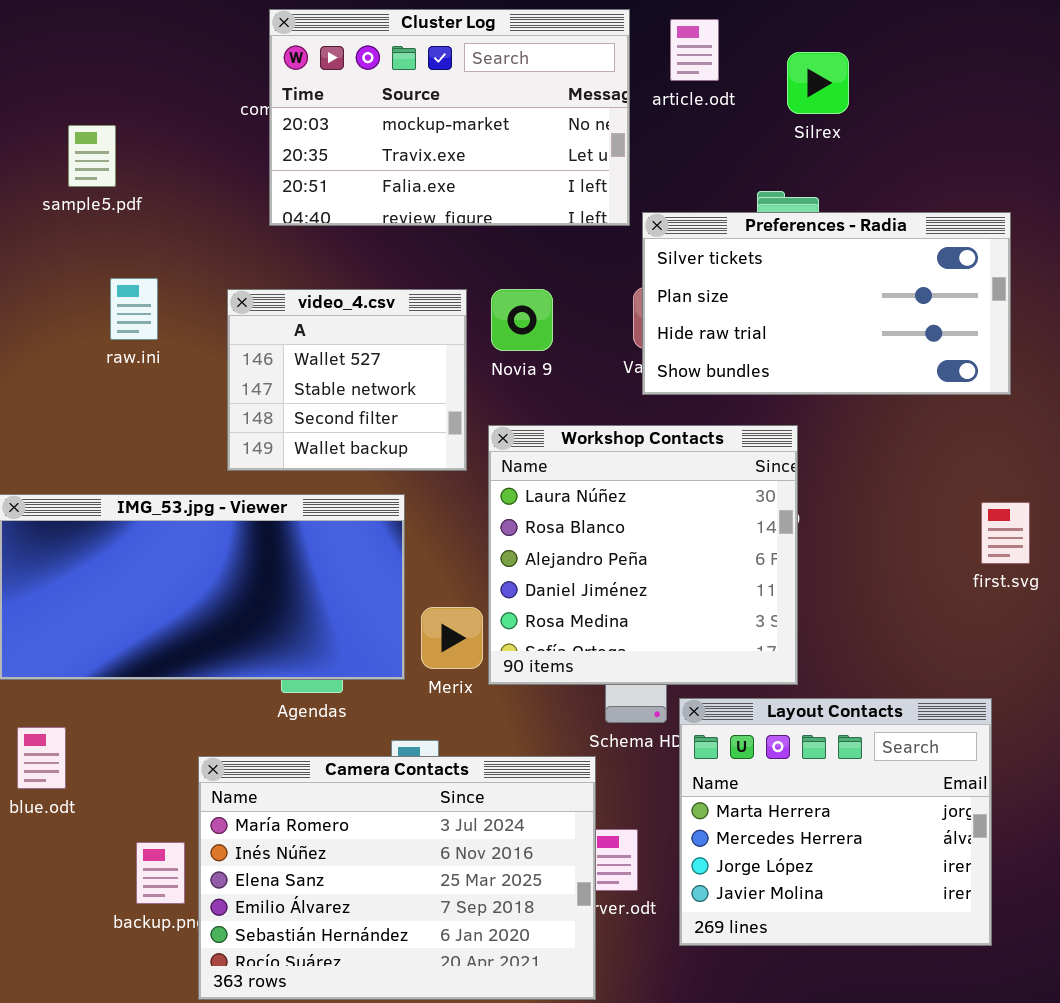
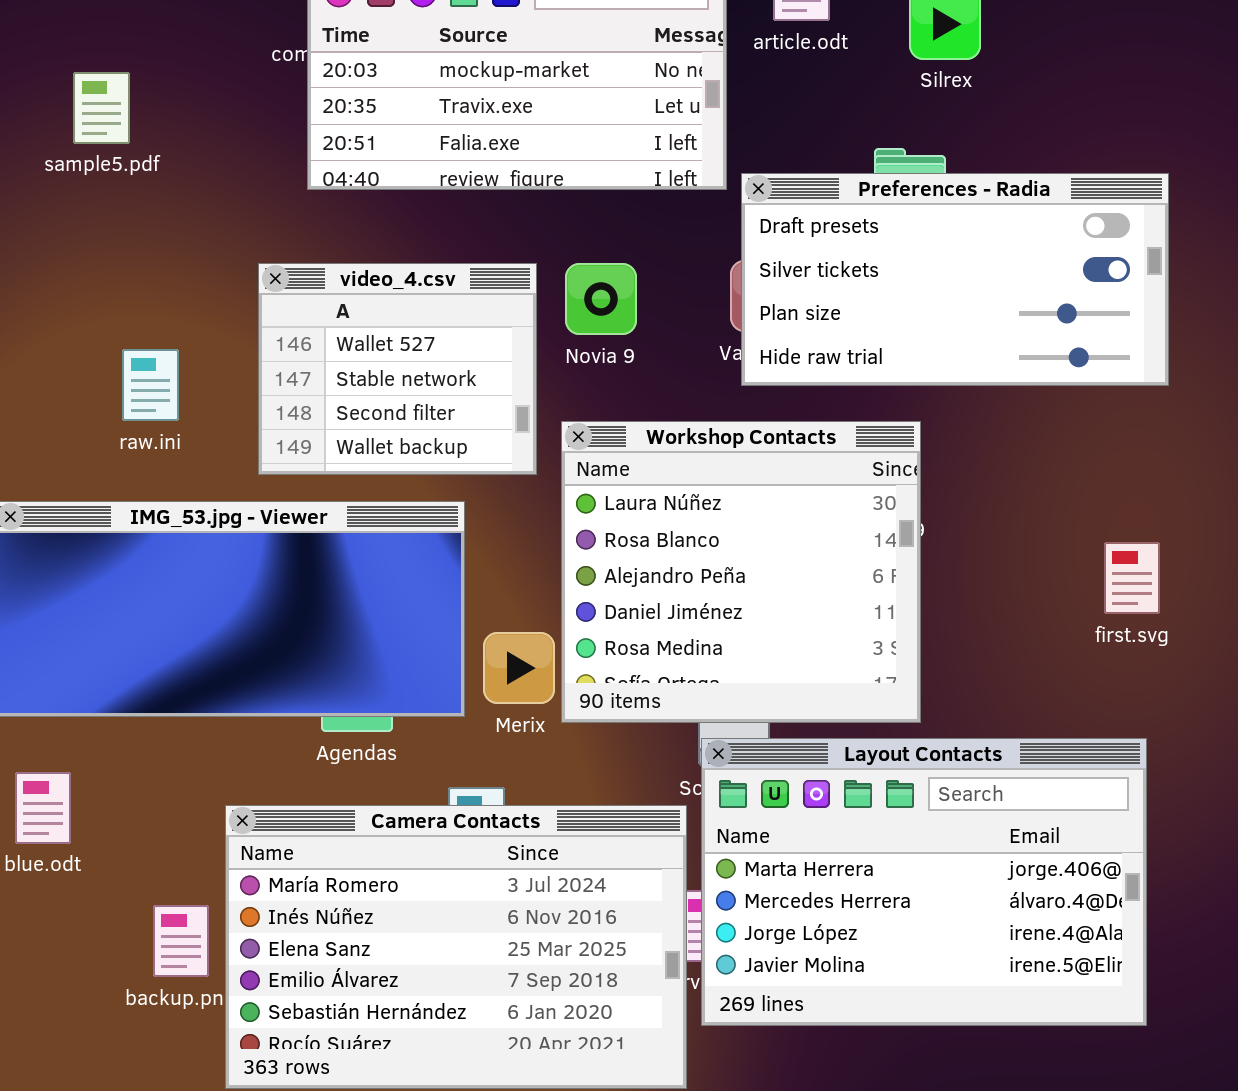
Preferences - Radia: [642,212,1011,395] -> [741,173,1169,386], scrolled up 1 row
raw.ini: [110,278,158,340] -> [122,349,179,421], moved
first.svg: [981,502,1030,564] -> [1104,542,1160,614], moved
Layout Contacts: [679,698,992,946] -> [701,738,1147,1026], resized

